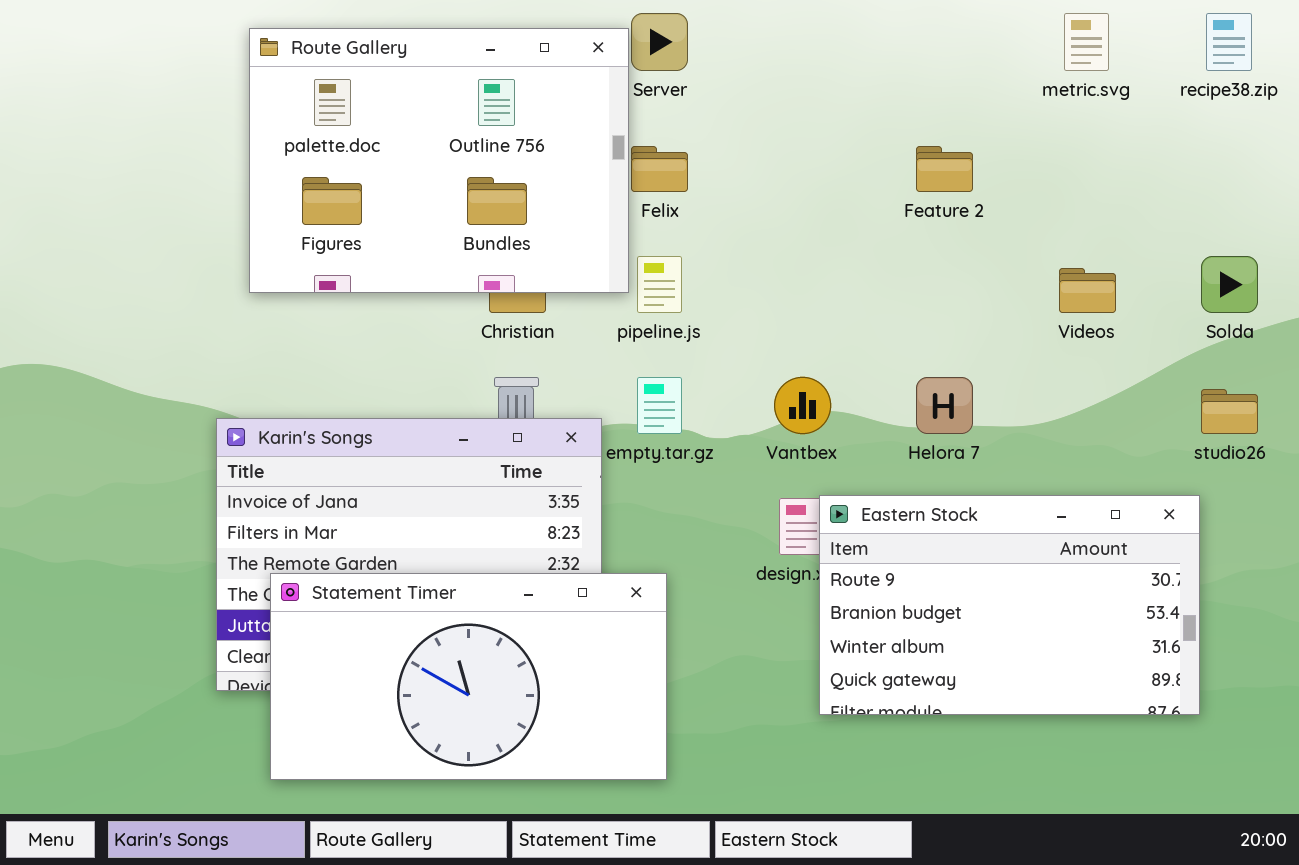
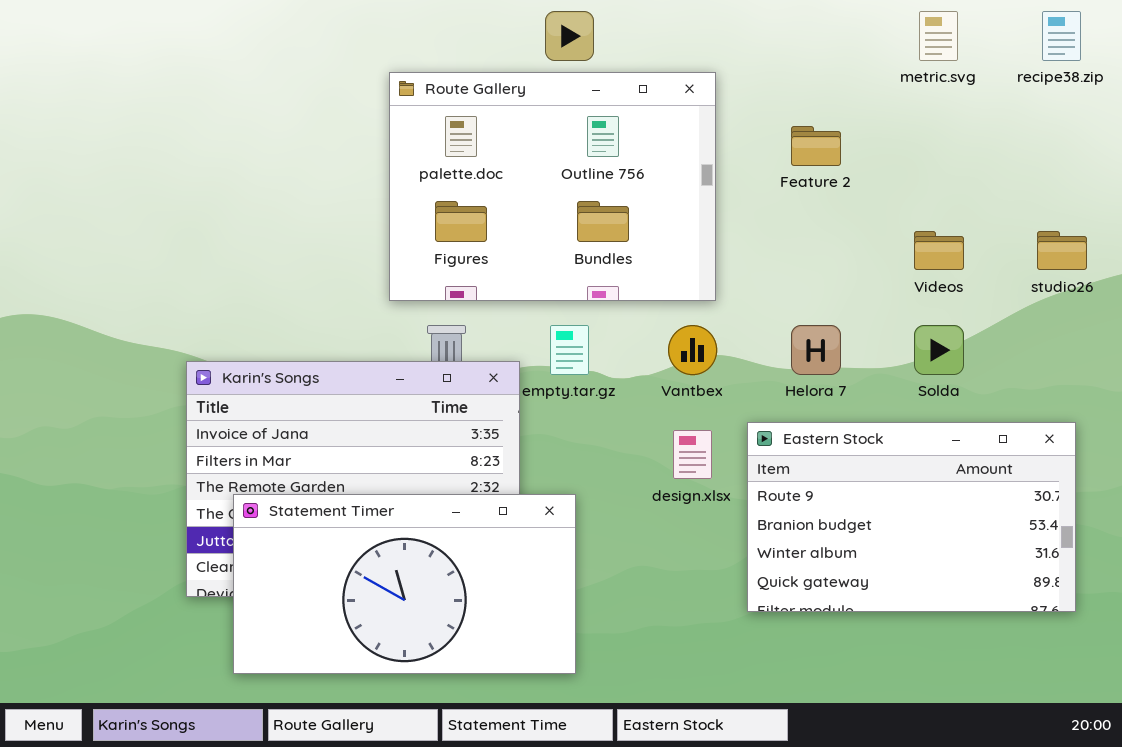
Route Gallery: [249,28,629,293] -> [389,72,716,301], moved
Solda: [1201,256,1258,313] -> [914,325,964,375], moved
studio26: [1201,389,1258,434] -> [1037,231,1087,270], moved
Eastern Stock: [819,495,1200,715] -> [747,422,1076,612], moved

